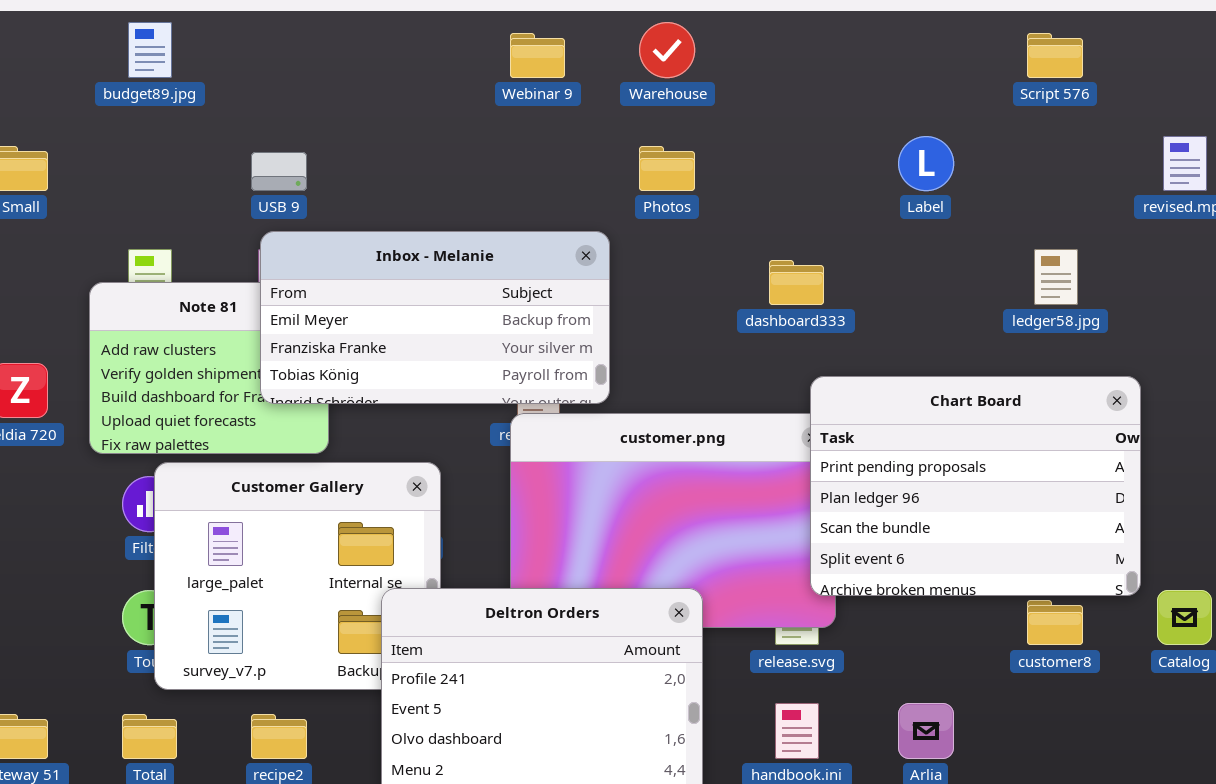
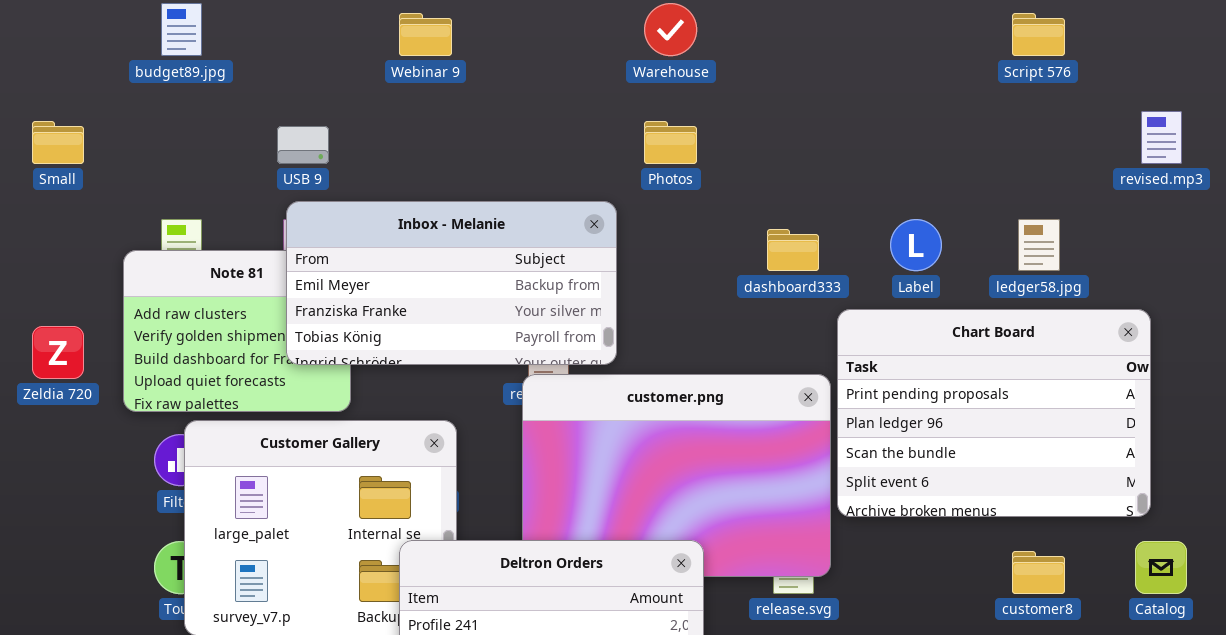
Webinar 9: [510,33,565,78] -> [399,13,452,56], moved
Label: [898,136,954,191] -> [890,219,942,271], moved
Chart Board: [810,376,1141,596] -> [837,309,1151,517], moved

